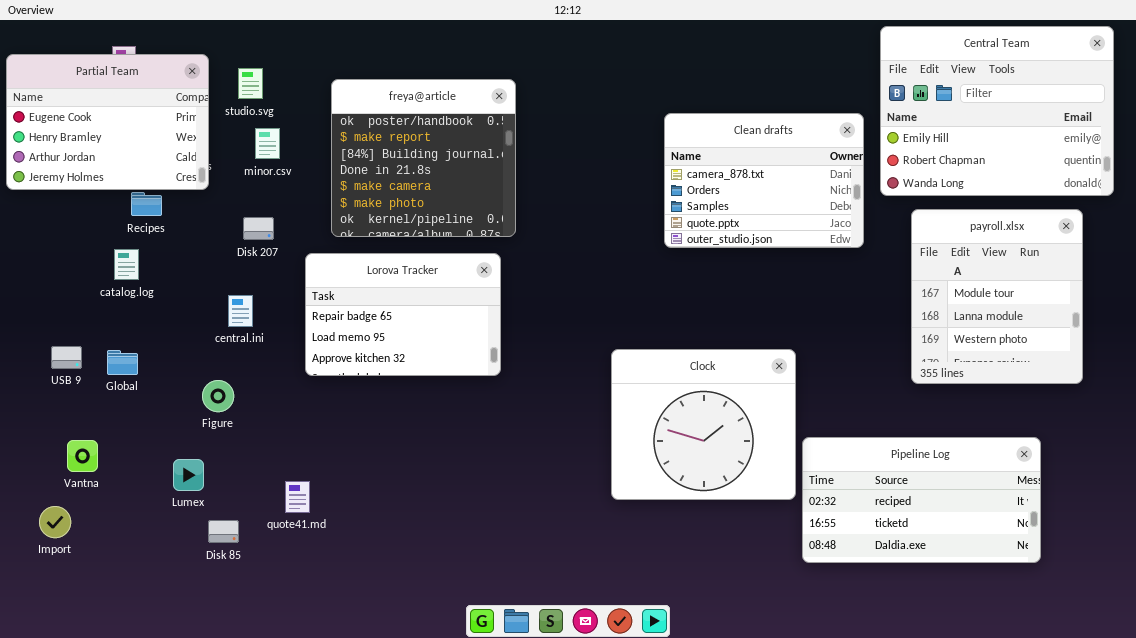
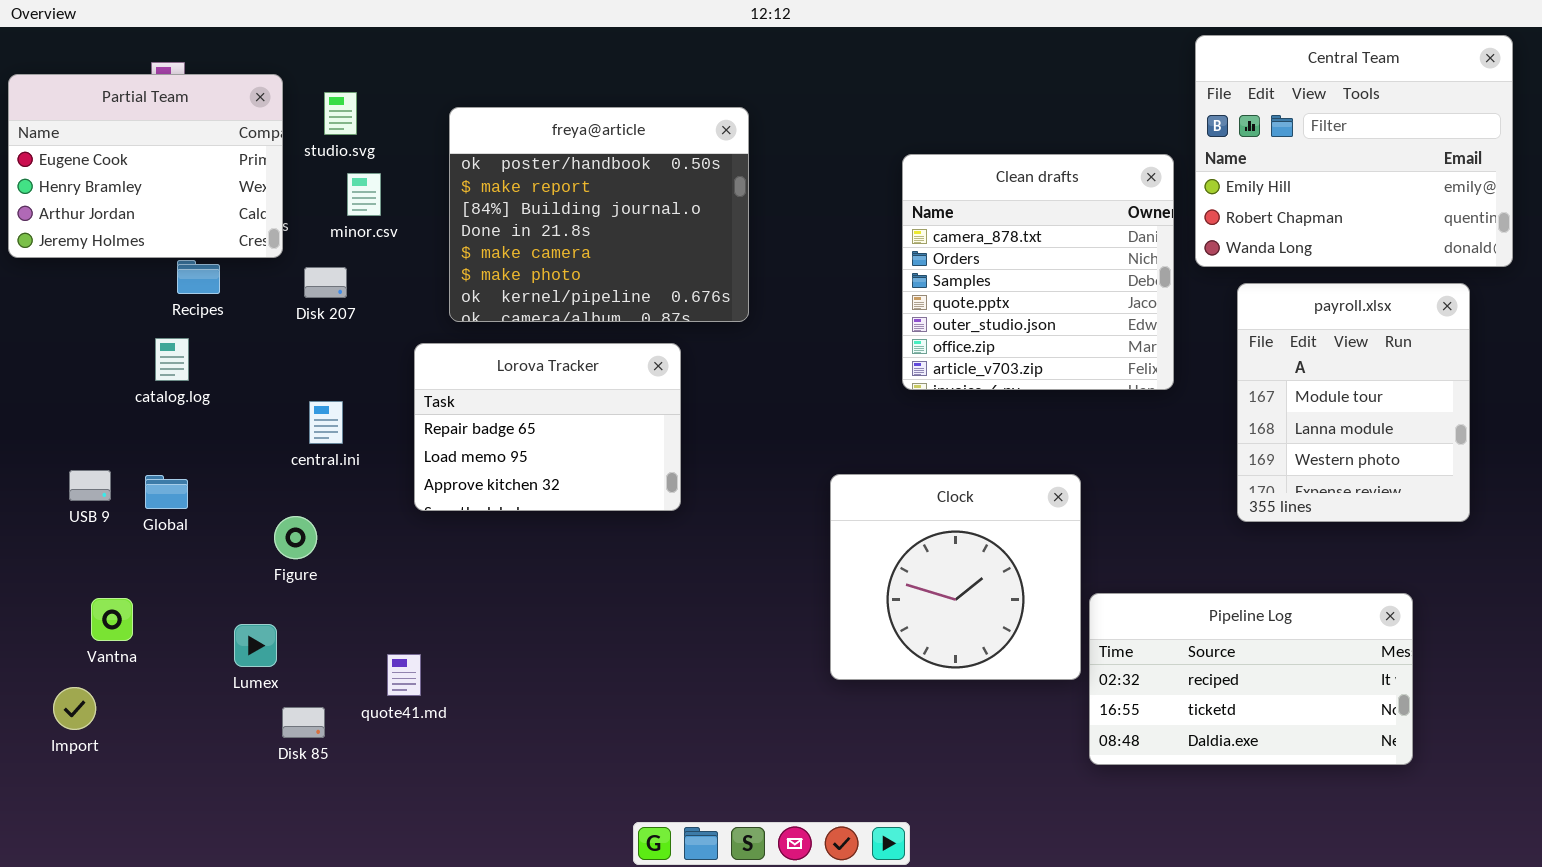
freya@article: [331,79,516,237] -> [449,107,749,322], resized
Clean drafts: [664,113,864,248] -> [902,154,1174,390], resized
Disk 207: [243,217,274,240] -> [304,267,347,298], moved

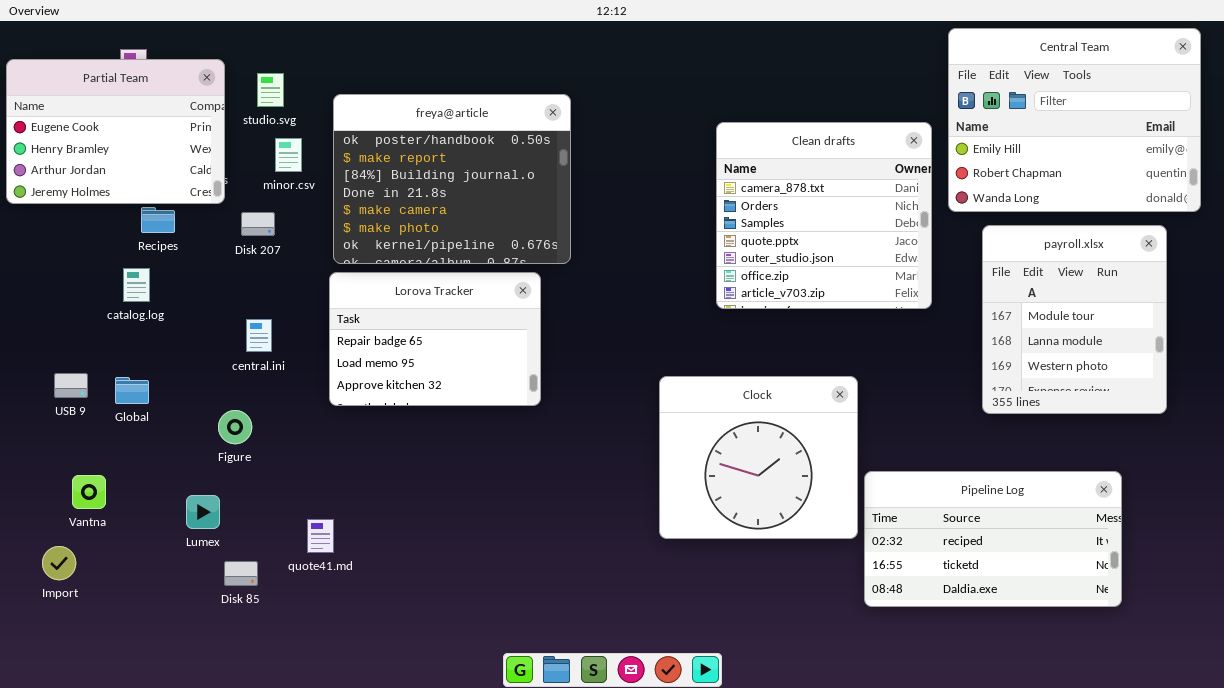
freya@article: [449,107,749,322] -> [333,94,571,264], moved

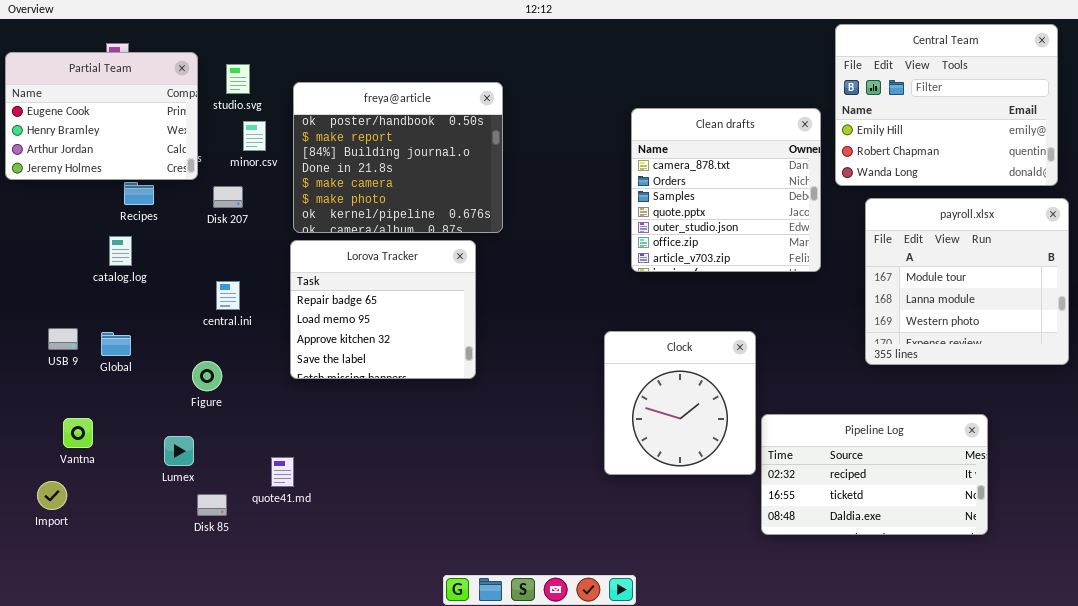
payroll.xlsx: [982,225,1167,414] -> [865,198,1069,365], resized
Lorova Tracker: [329,272,541,406] -> [290,240,476,379], resized
Clock: [659,376,858,539] -> [604,331,756,475], resized

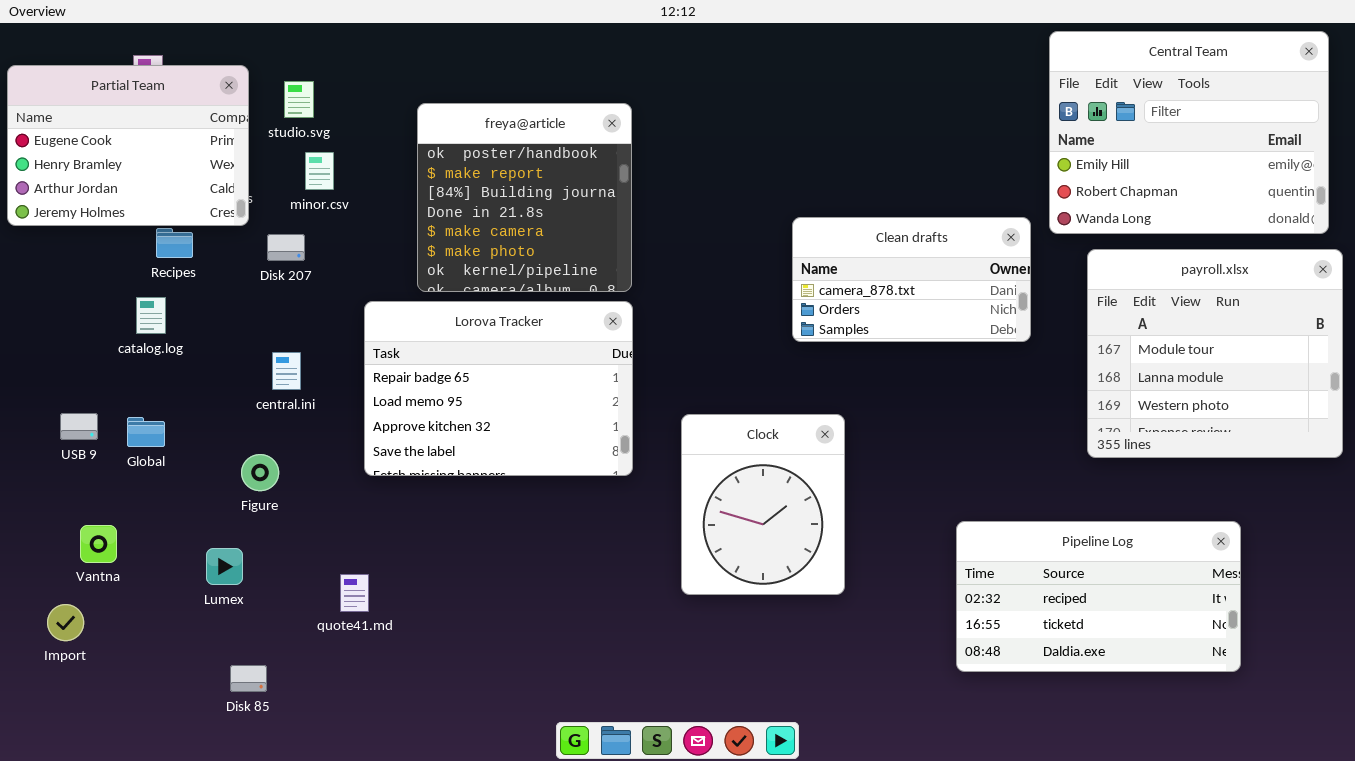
freya@article: [293,82,503,233] -> [417,103,632,292], resized
Clean drafts: [631,108,821,272] -> [792,217,1031,342], resized
Lorova Tracker: [290,240,476,379] -> [364,301,633,476], resized
Clock: [604,331,756,475] -> [681,414,845,595], moved, resized
Disk 85: [197,494,227,516] -> [230,665,267,692], moved

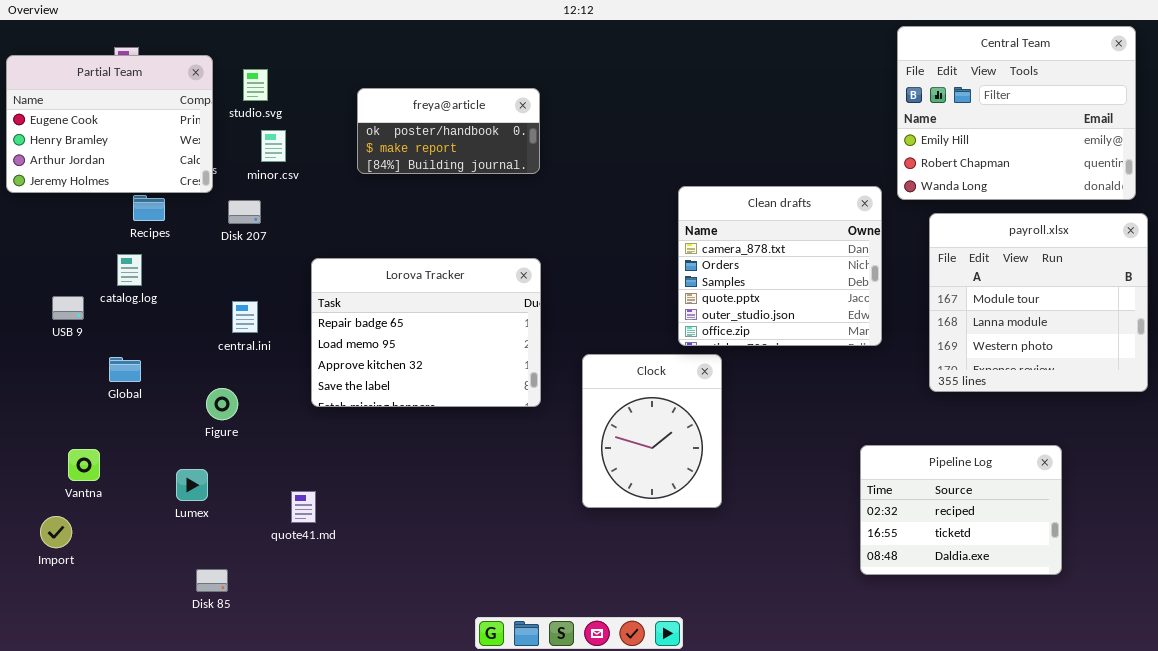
freya@article: [417,103,632,292] -> [357,88,540,174], resized
Clean drafts: [792,217,1031,342] -> [678,186,882,346], resized
USB 9: [60,413,98,440] -> [52,296,84,320], moved
Pipeline Log: [956,521,1241,672] -> [860,445,1062,575], resized

